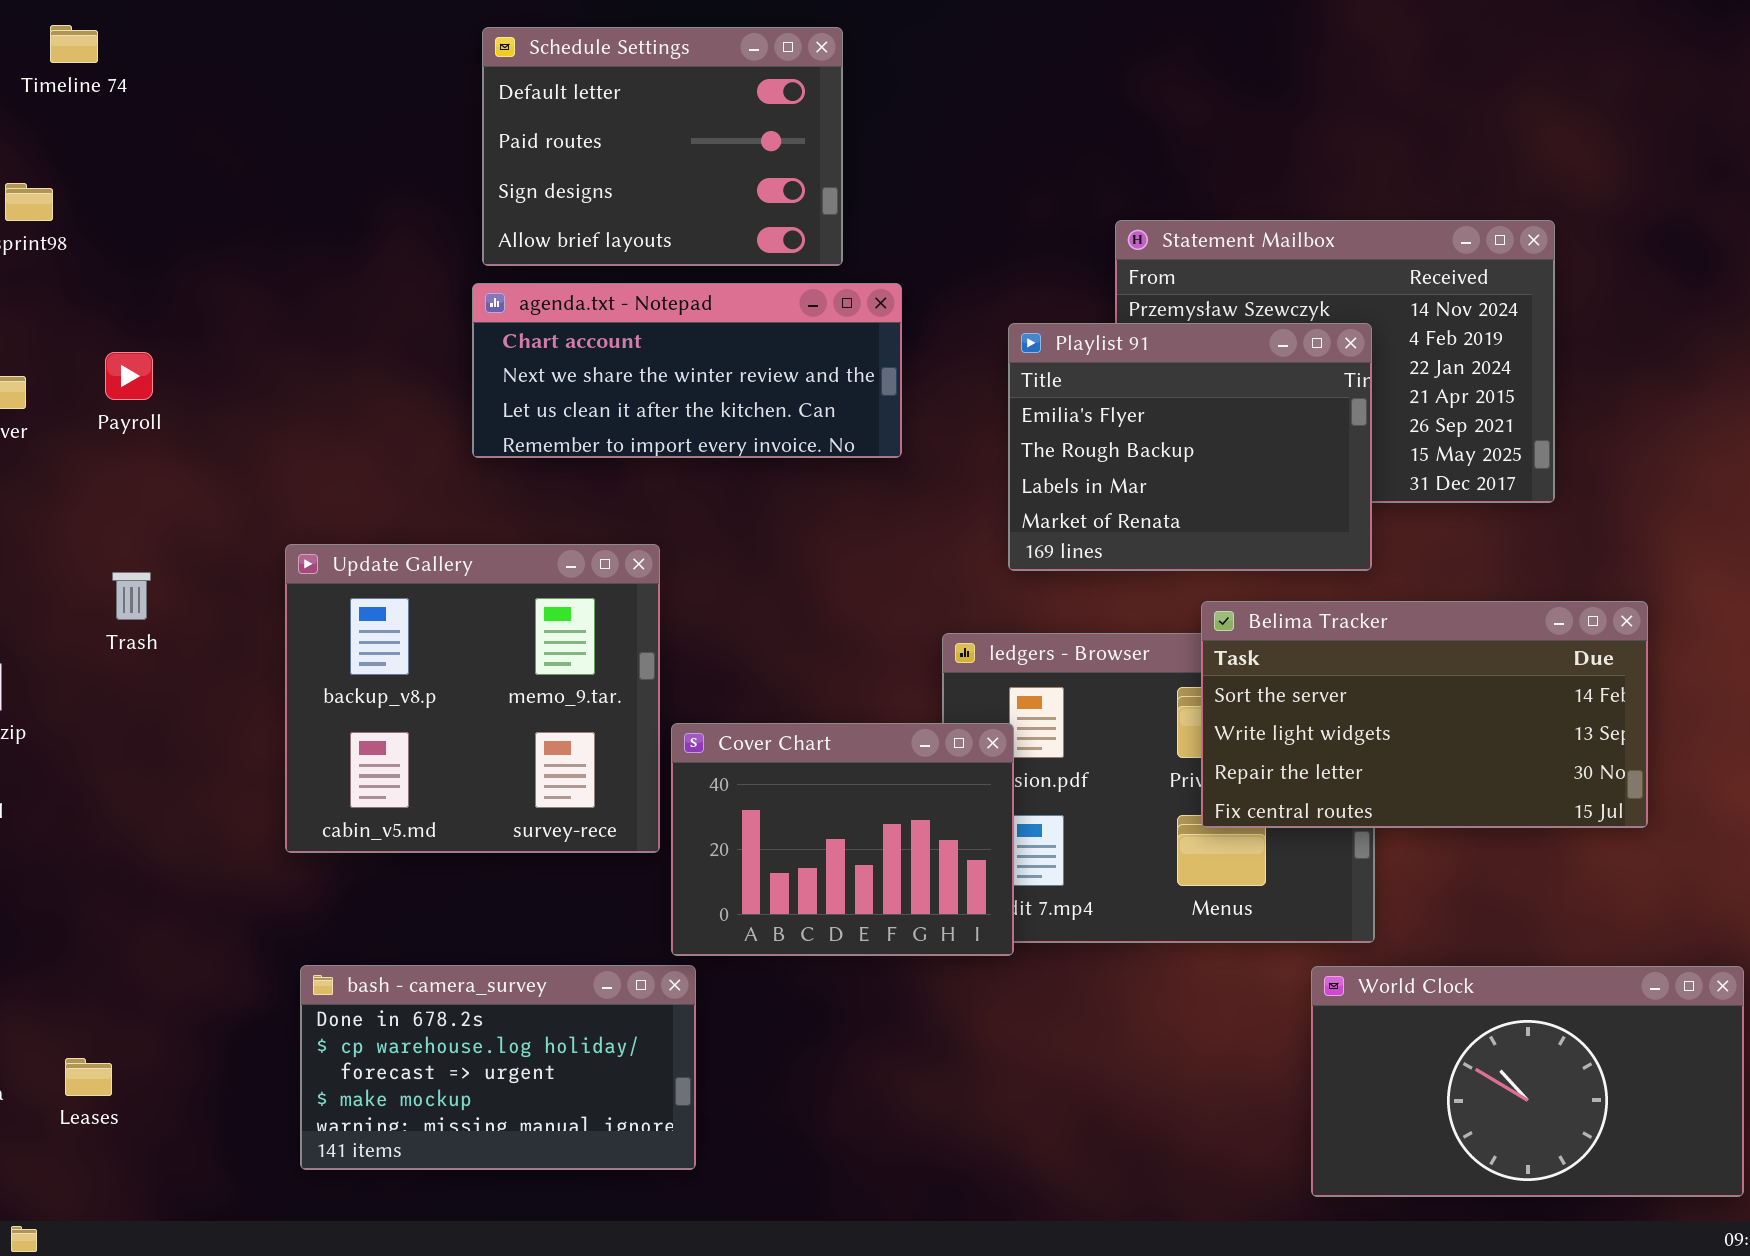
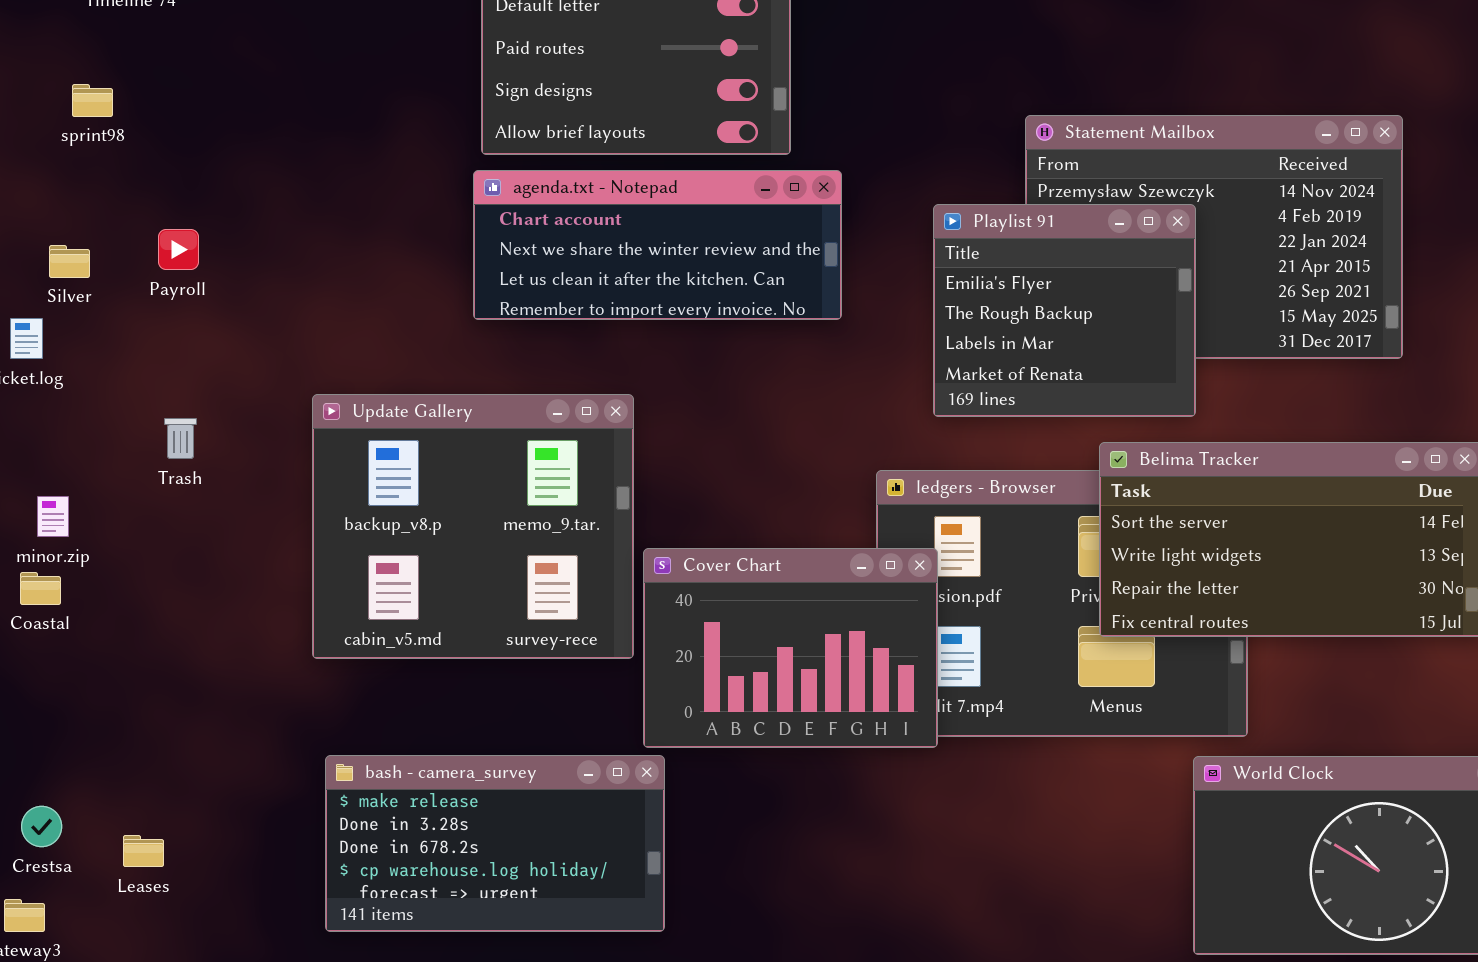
Playlist 91: [1008,323,1372,571] -> [933,204,1196,417], resized
bash - camera_survey: [300,965,696,1170] -> [325,755,665,932], scrolled up 2 rows

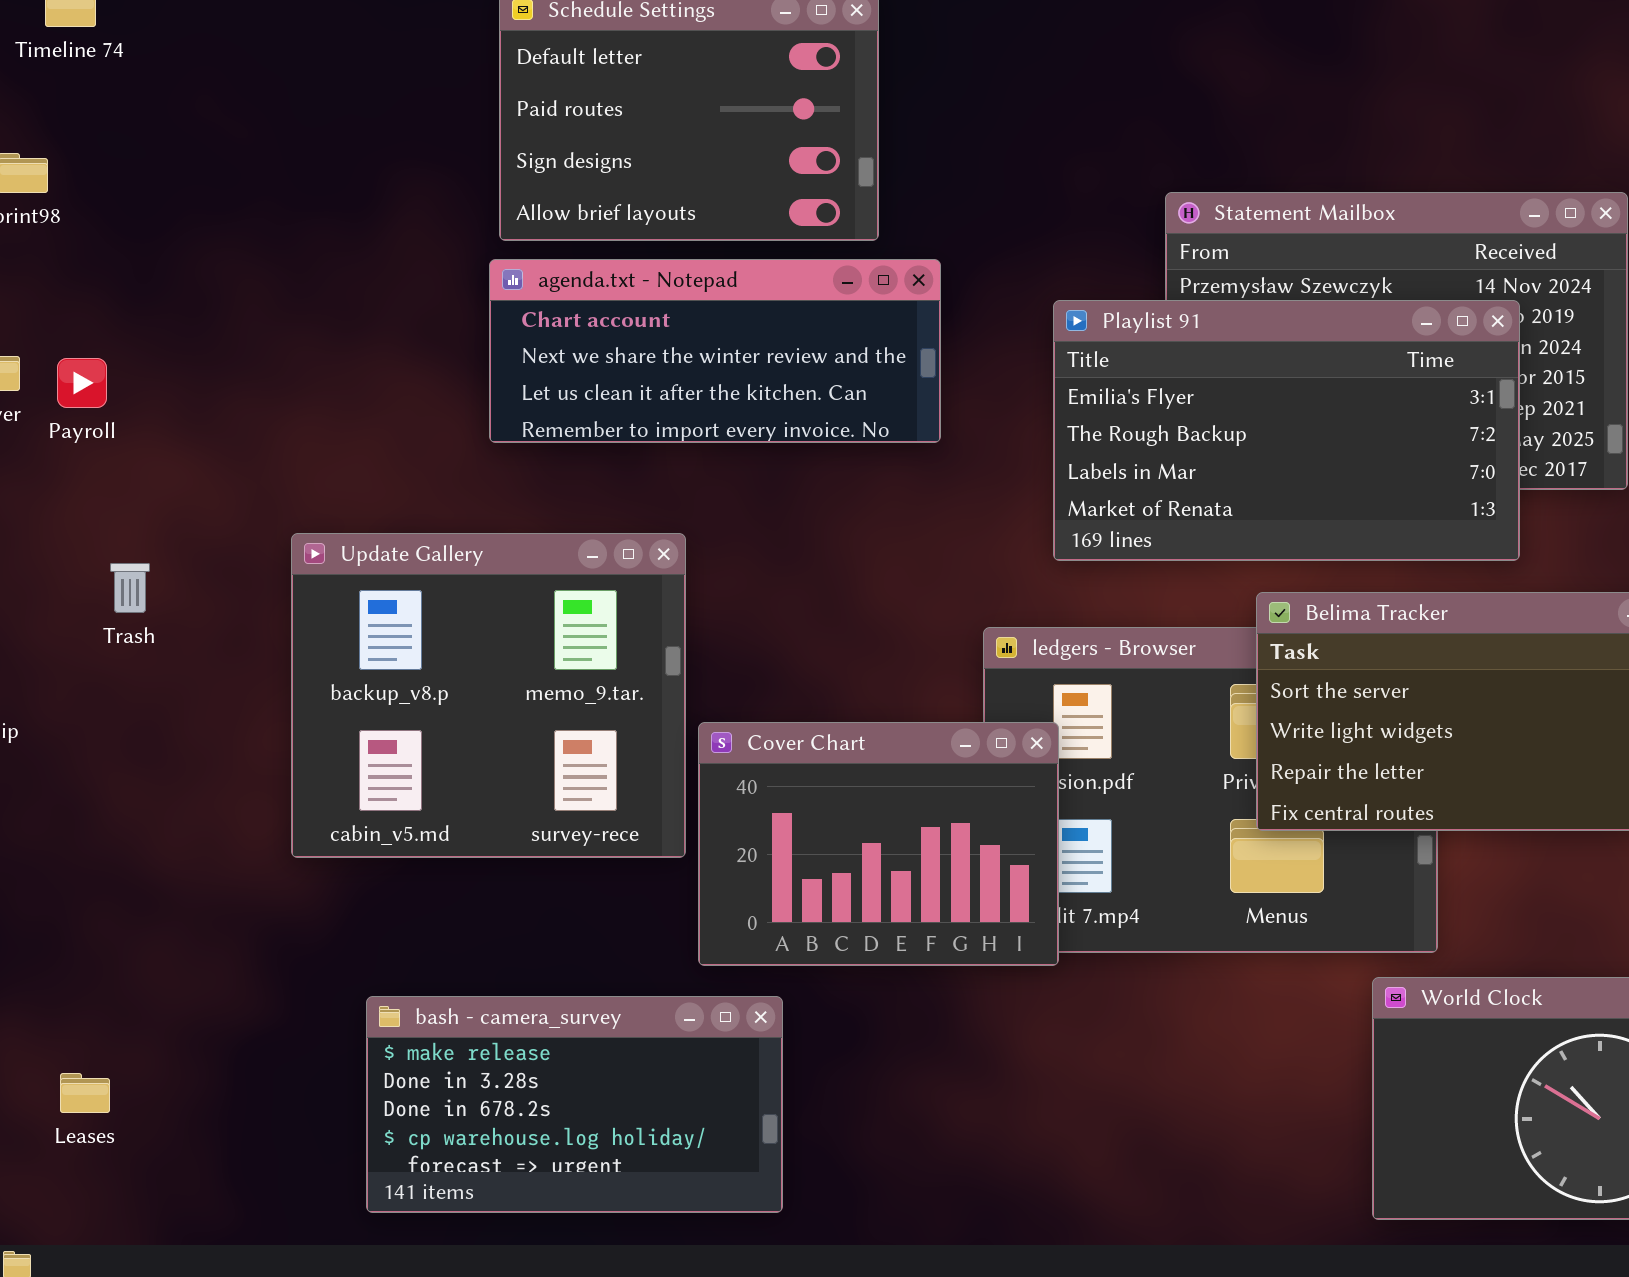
Playlist 91: [933,204,1196,417] -> [1053,300,1520,561], resized
Payroll: [158,229,199,270] -> [57,358,107,408], moved
bash - camera_survey: [325,755,665,932] -> [366,996,783,1213], moved

